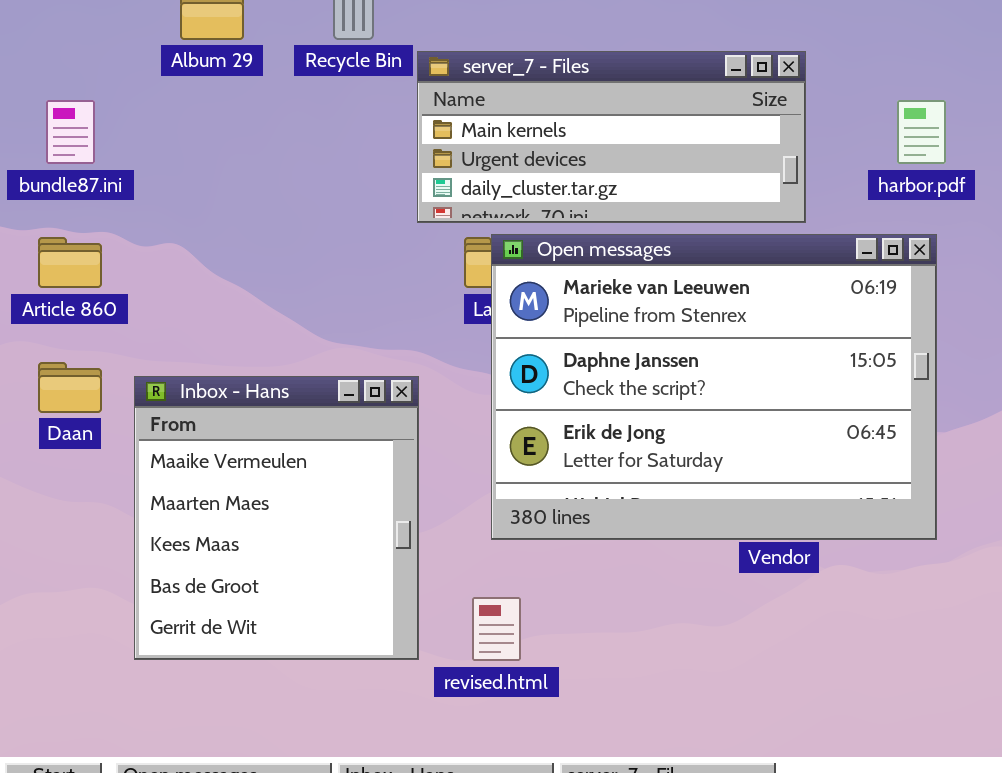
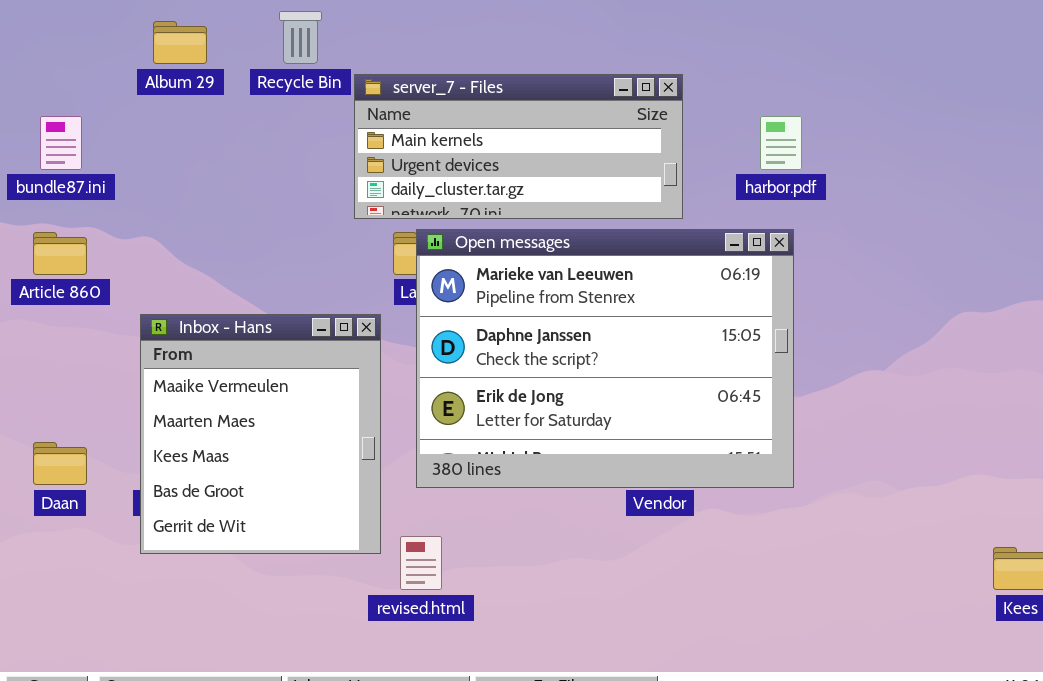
Daan: [38,362,102,413] -> [33,442,87,485], moved
Inbox - Hans: [134,376,419,660] -> [140,314,381,554], moved

